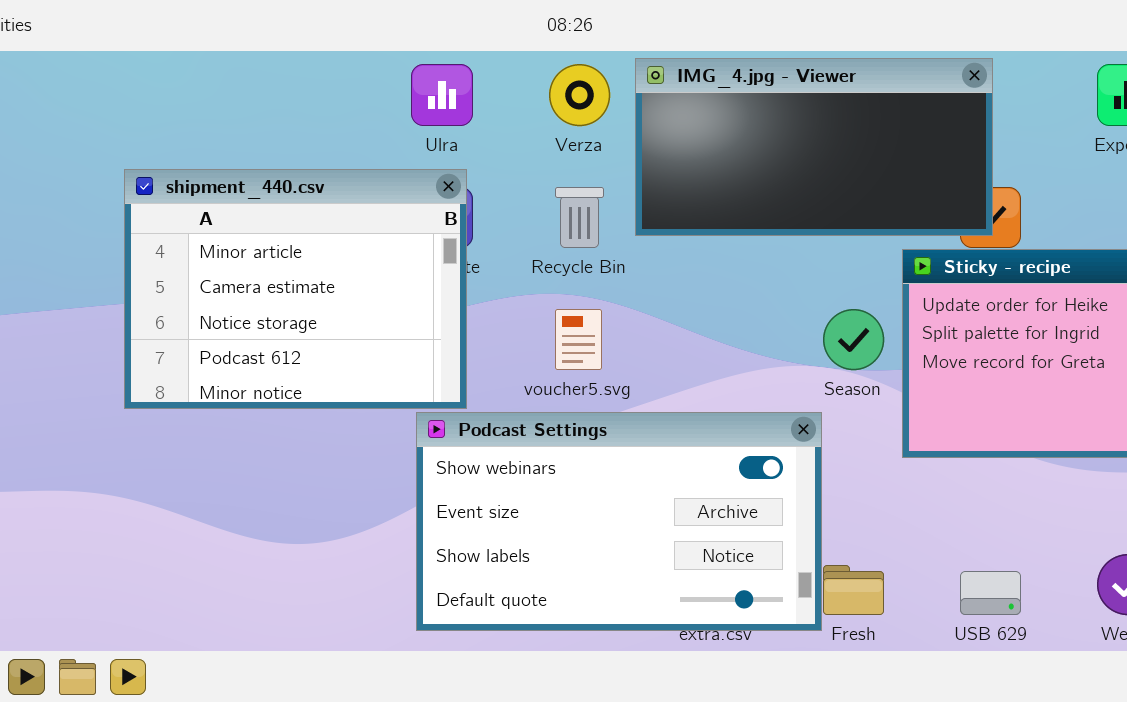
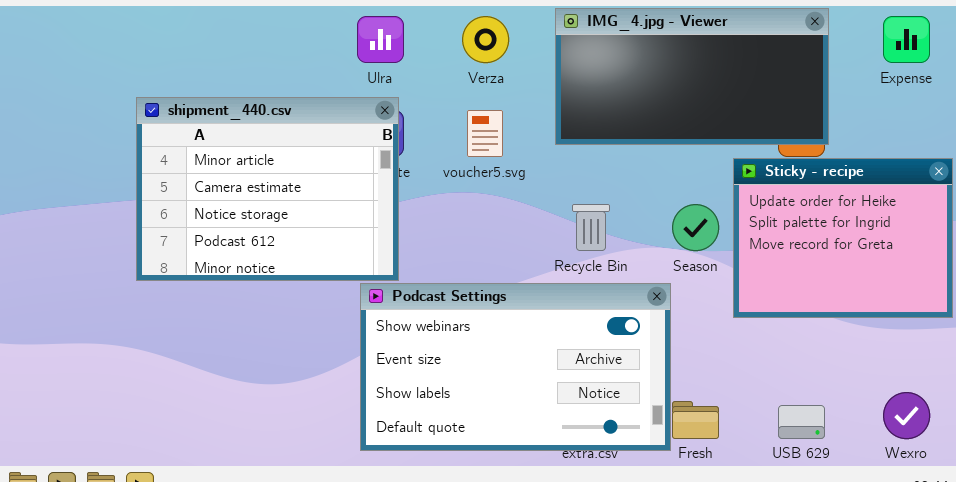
IMG_4.jpg - Viewer: [635,58,993,236] -> [555,8,829,145], moved
Recycle Bin: [555,187,604,248] -> [572,204,610,251], moved
voucher5.svg: [555,309,602,370] -> [467,110,503,157], moved

